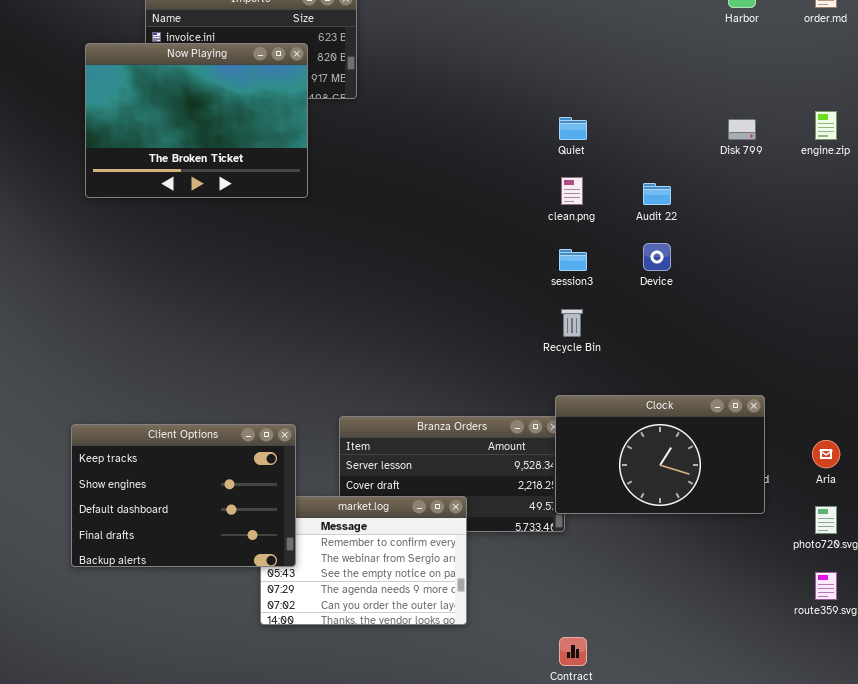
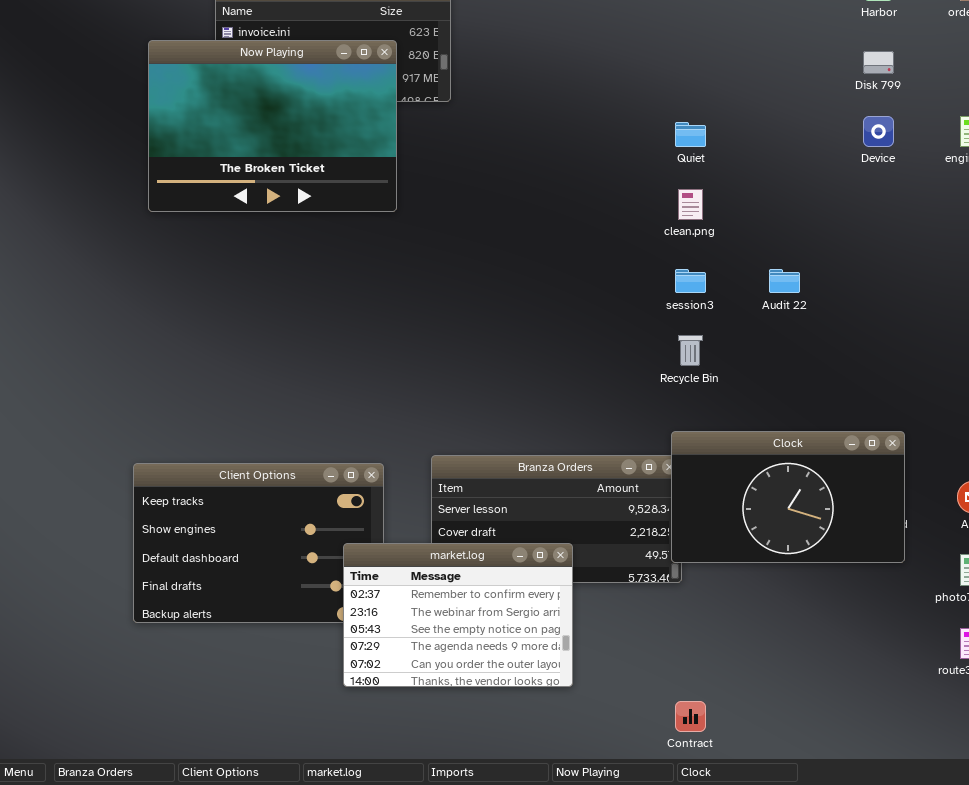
Disk 799: [728,119,756,140] -> [863,51,894,74], moved
Audit 22: [643,183,671,205] -> [769,269,800,293], moved
Device: [643,243,671,271] -> [863,116,894,147], moved
market.log: [260,496,467,625] -> [343,543,573,687], raised

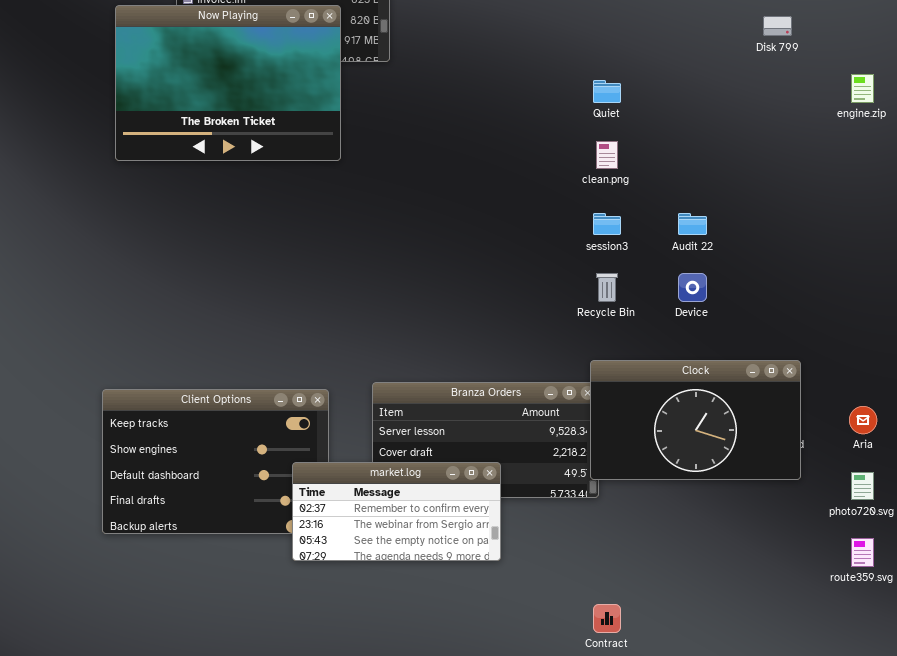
Device: [863,116,894,147] -> [678,273,707,302], moved
market.log: [343,543,573,687] -> [292,462,501,561], resized

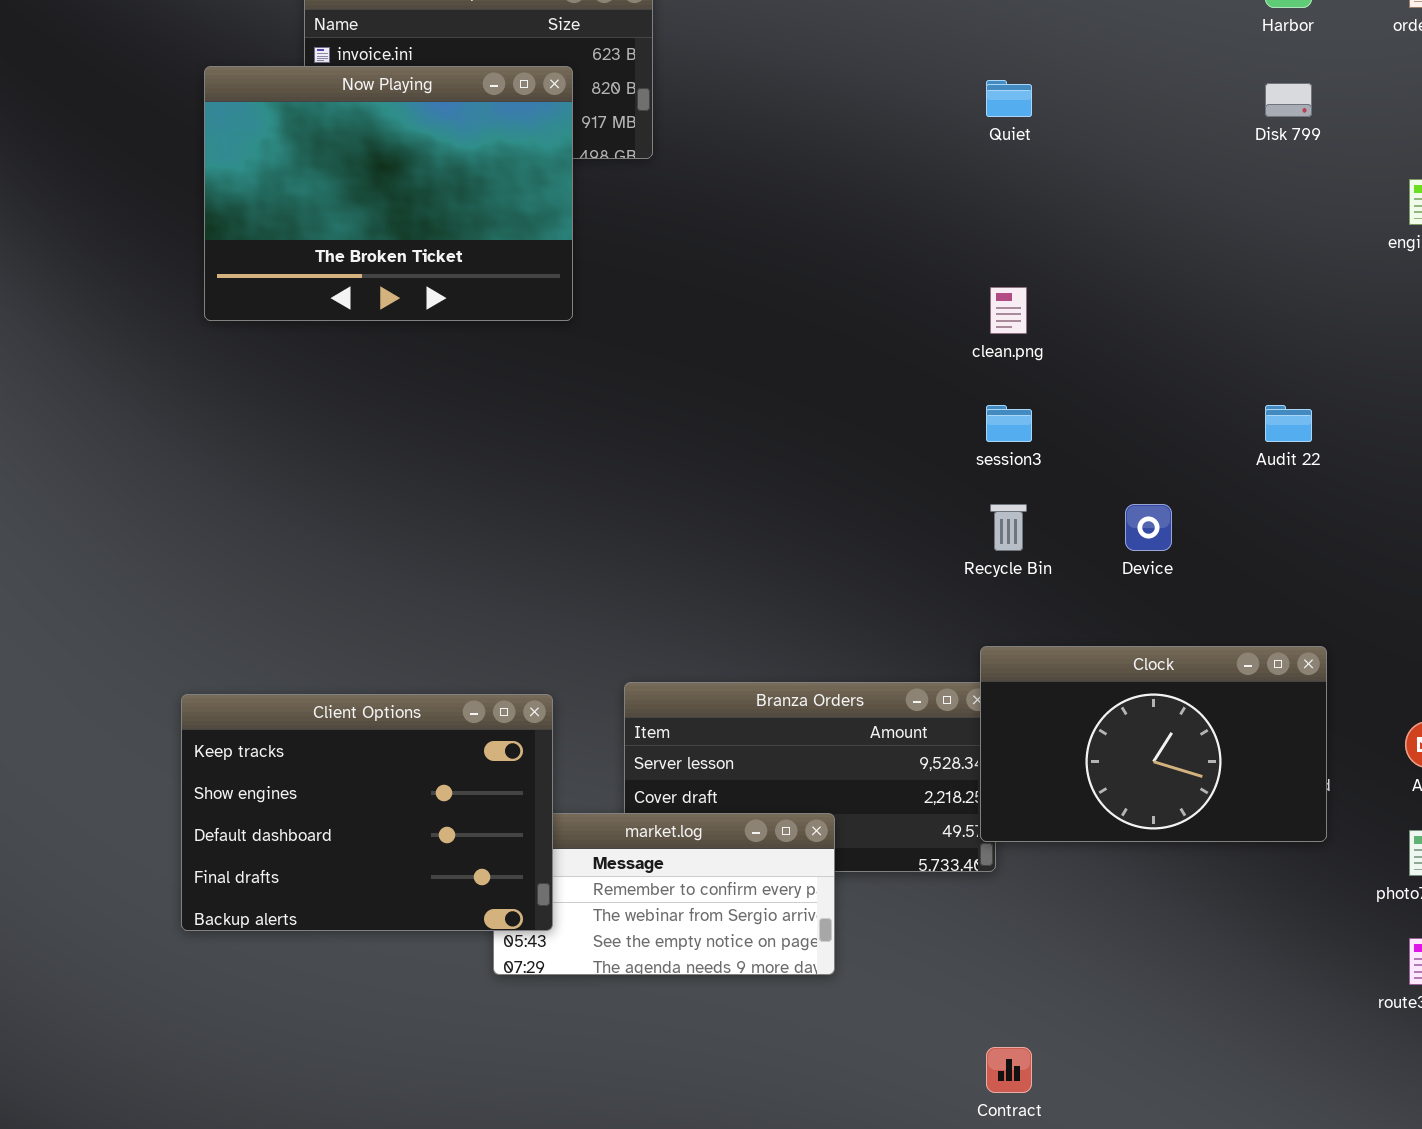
Quiet: [593,80,621,103] -> [986,80,1032,117], moved
Audit 22: [678,213,707,235] -> [1265,405,1312,442], moved
Client Options: [102,389,329,534] -> [181,694,553,931], raised

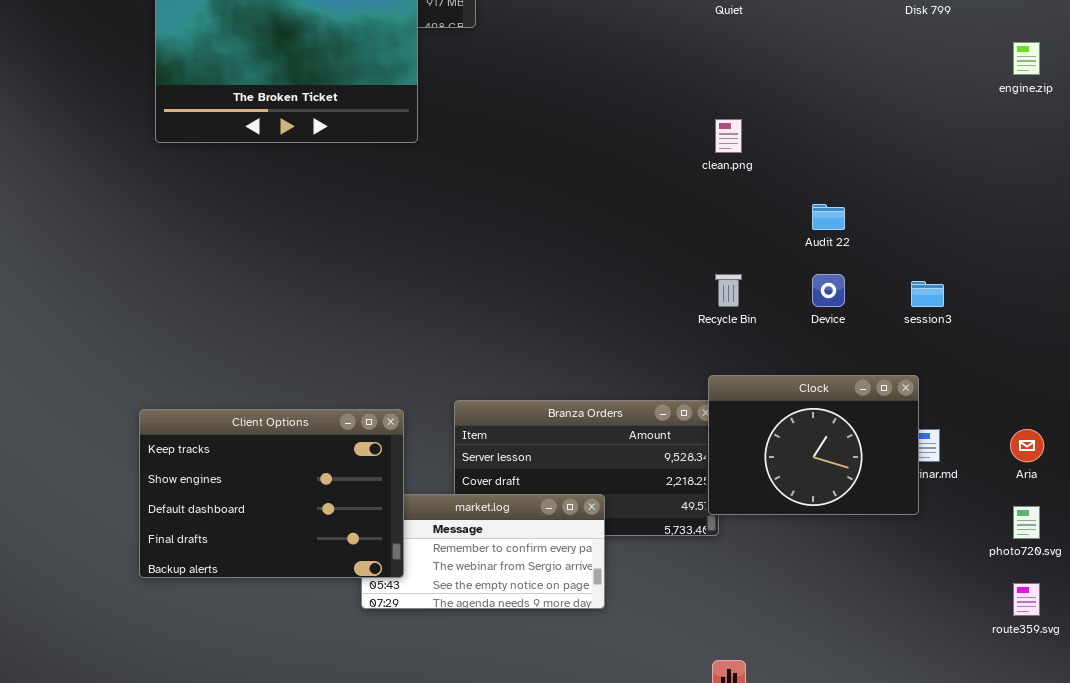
session3: [986,405,1032,442] -> [911,281,944,307], moved
Audit 22: [1265,405,1312,442] -> [812,204,845,230], moved
Clock: [980,646,1327,842] -> [708,375,919,515], resized

